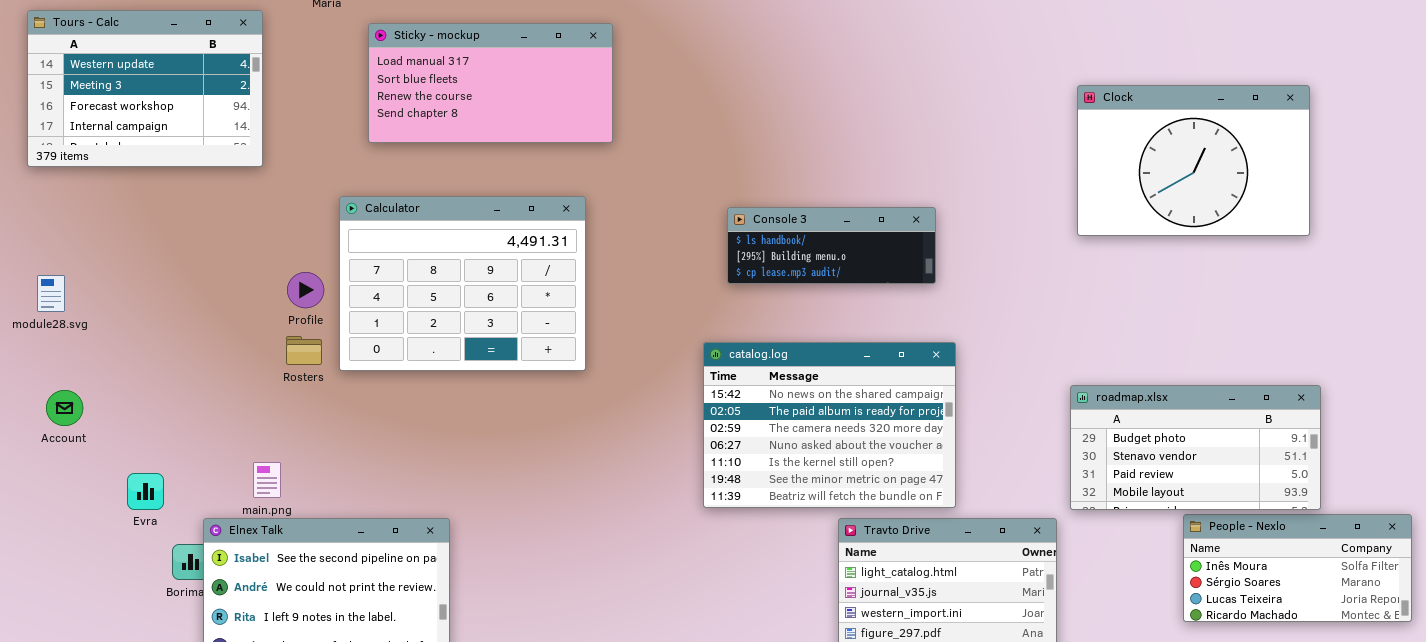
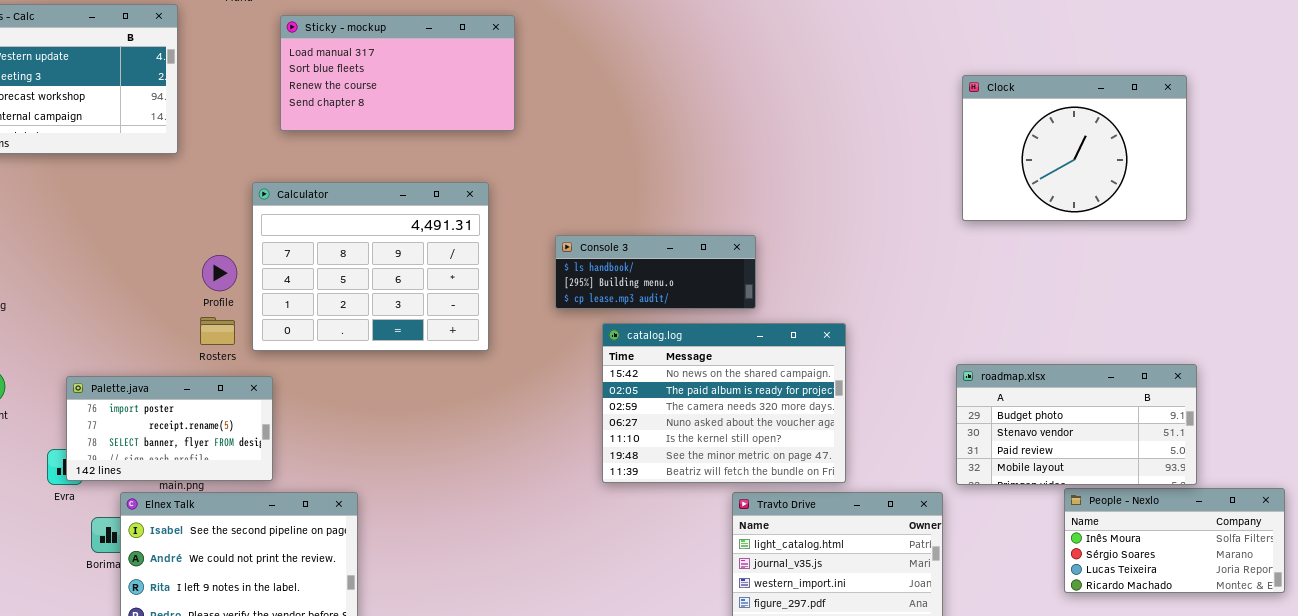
Console 3: [727,207,936,284] -> [555,235,756,309], moved
Palette.java: none -> [66,376,273,481], opened

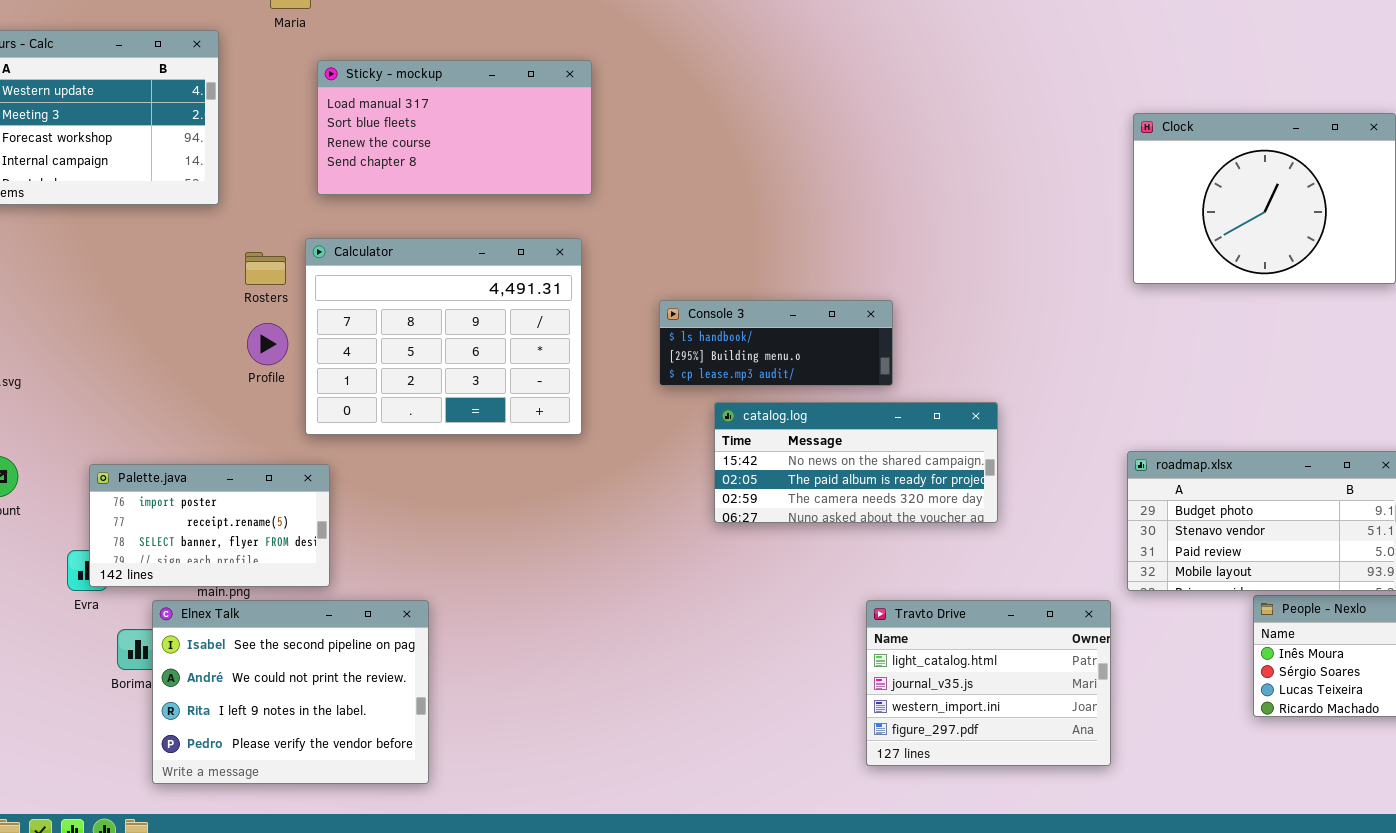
Sticky - mockup: [280,15,515,131] -> [317,60,592,195], moved
Rosters: [200,317,235,345] -> [245,252,286,285], moved
catalog.log: [602,323,846,483] -> [714,402,998,523], resized

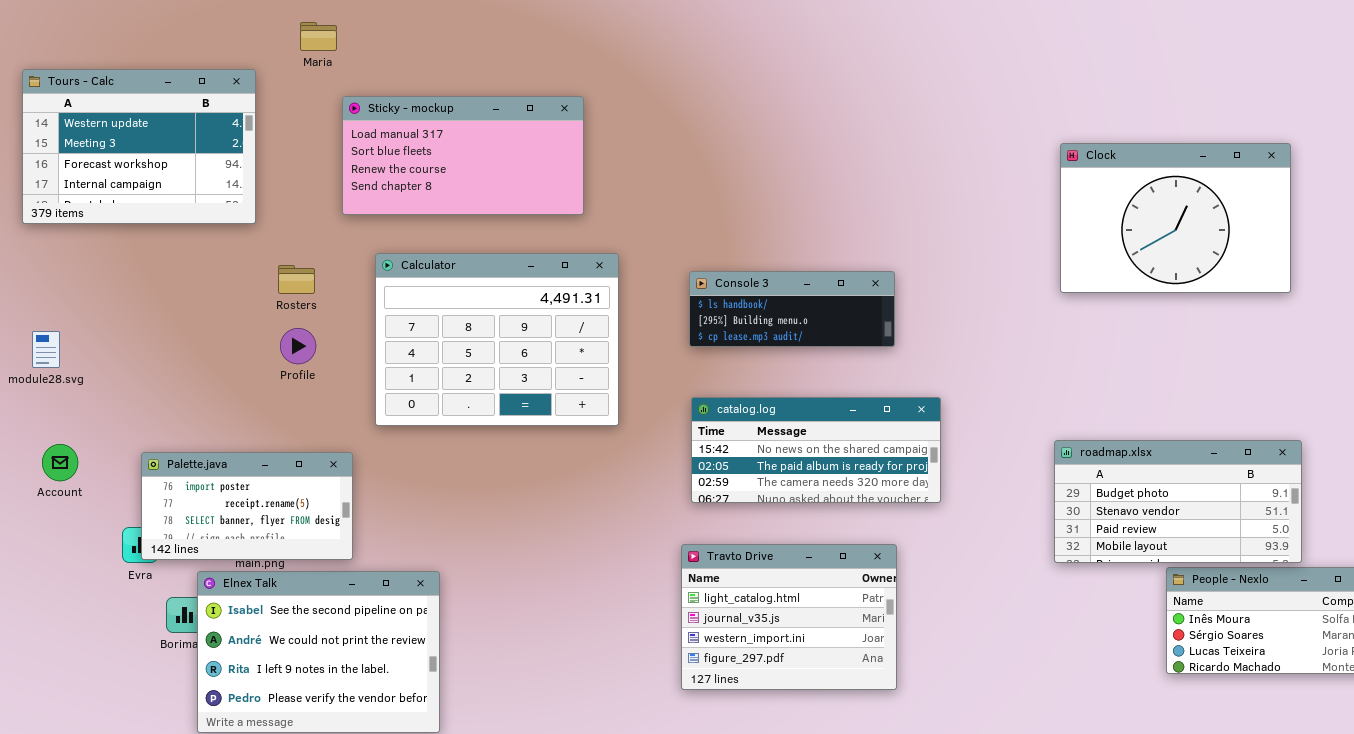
Calculator: [305,238,582,435] -> [375,253,619,426], moved
Console 3: [659,300,893,386] -> [689,271,895,347], moved
Travto Drive: [866,600,1111,766] -> [681,544,897,690], moved

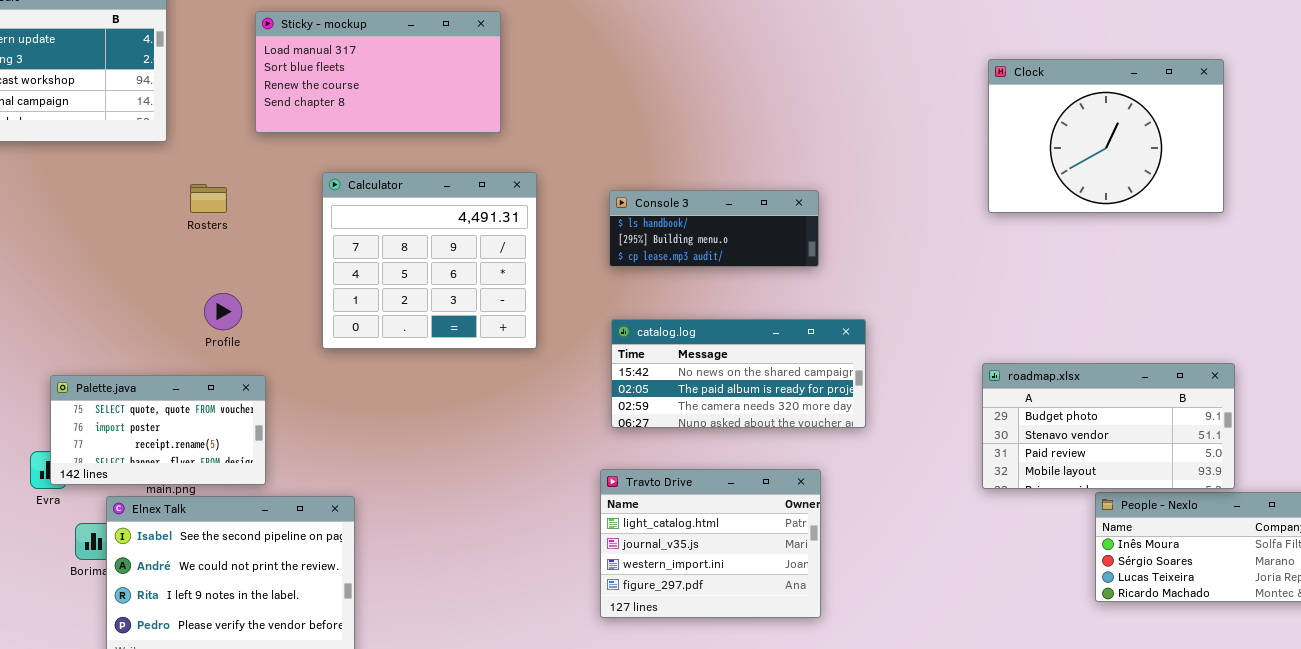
Calculator: [375,253,619,426] -> [322,172,537,349], resized
Profile: [280,328,316,364] -> [204,293,242,330], moved
Palette.java: [141,452,353,560] -> [50,375,266,485], scrolled up 1 row

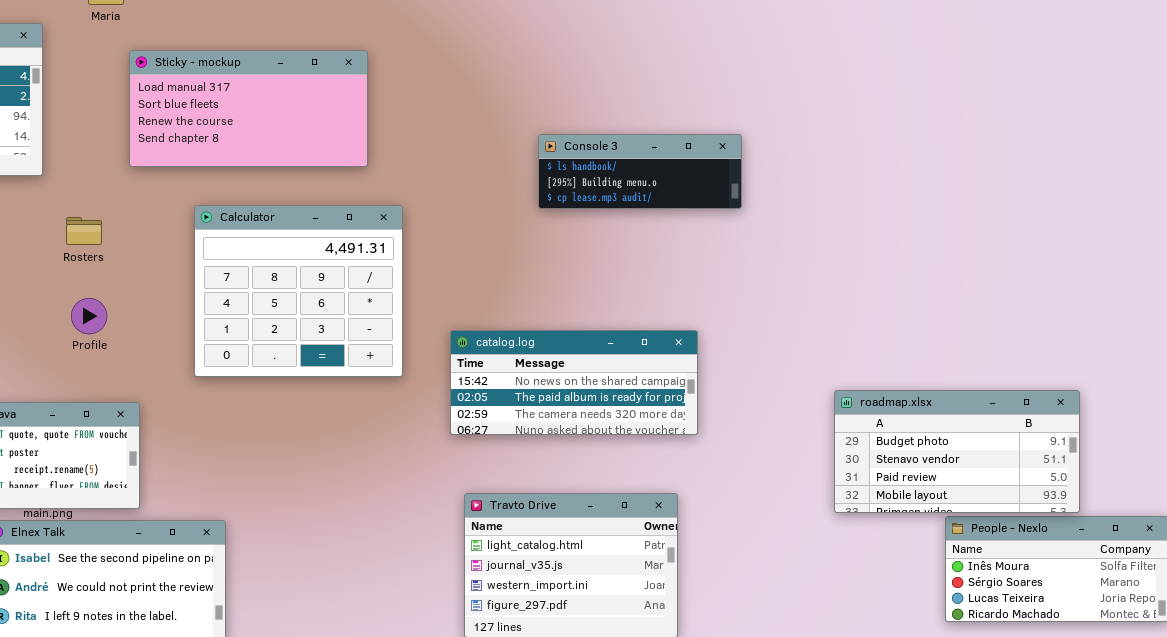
Clock: [988,59,1224,213] -> none, closed
Console 3: [609,190,819,267] -> [538,134,742,209], moved
Profile: [204,293,242,330] -> [71,298,107,334], moved
catalog.log: [611,319,866,428] -> [450,330,698,435], moved

